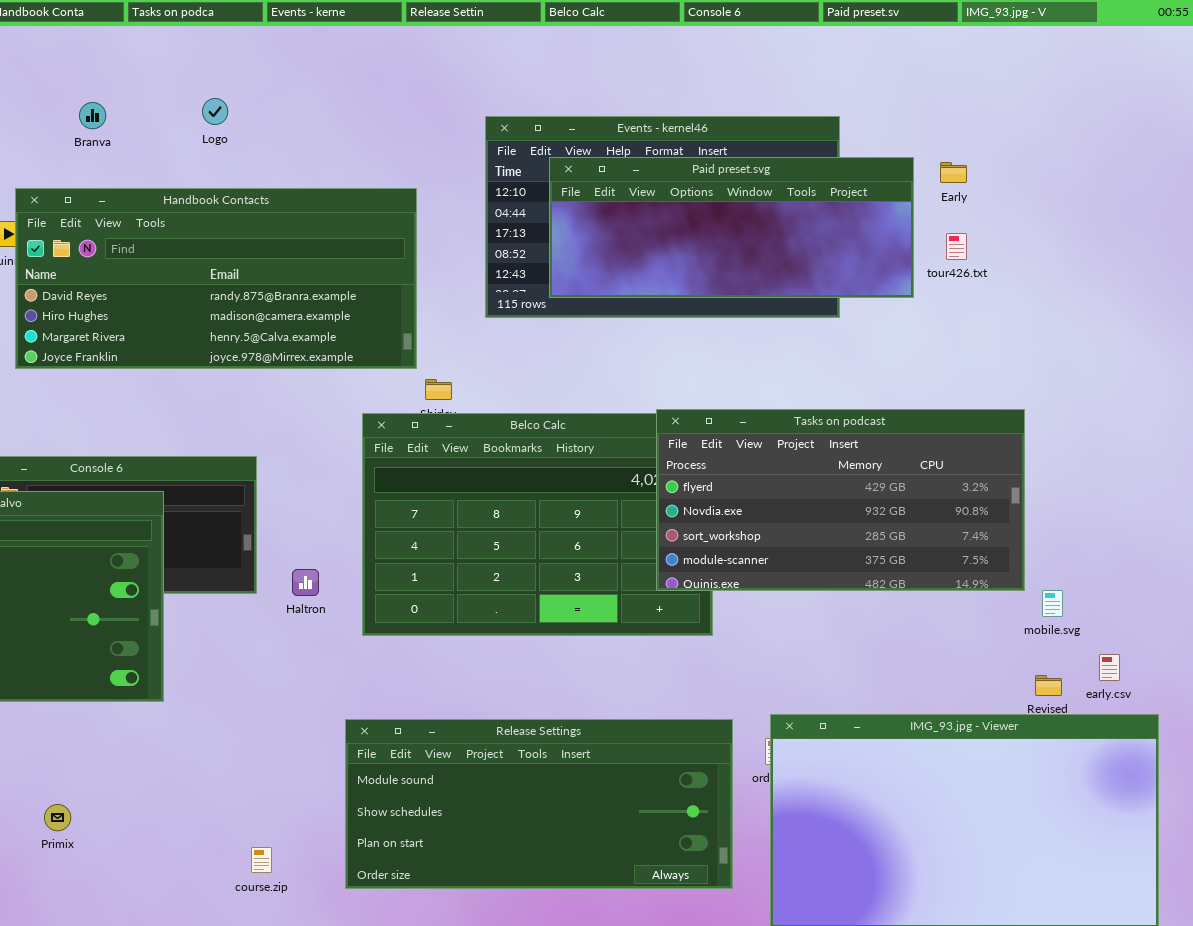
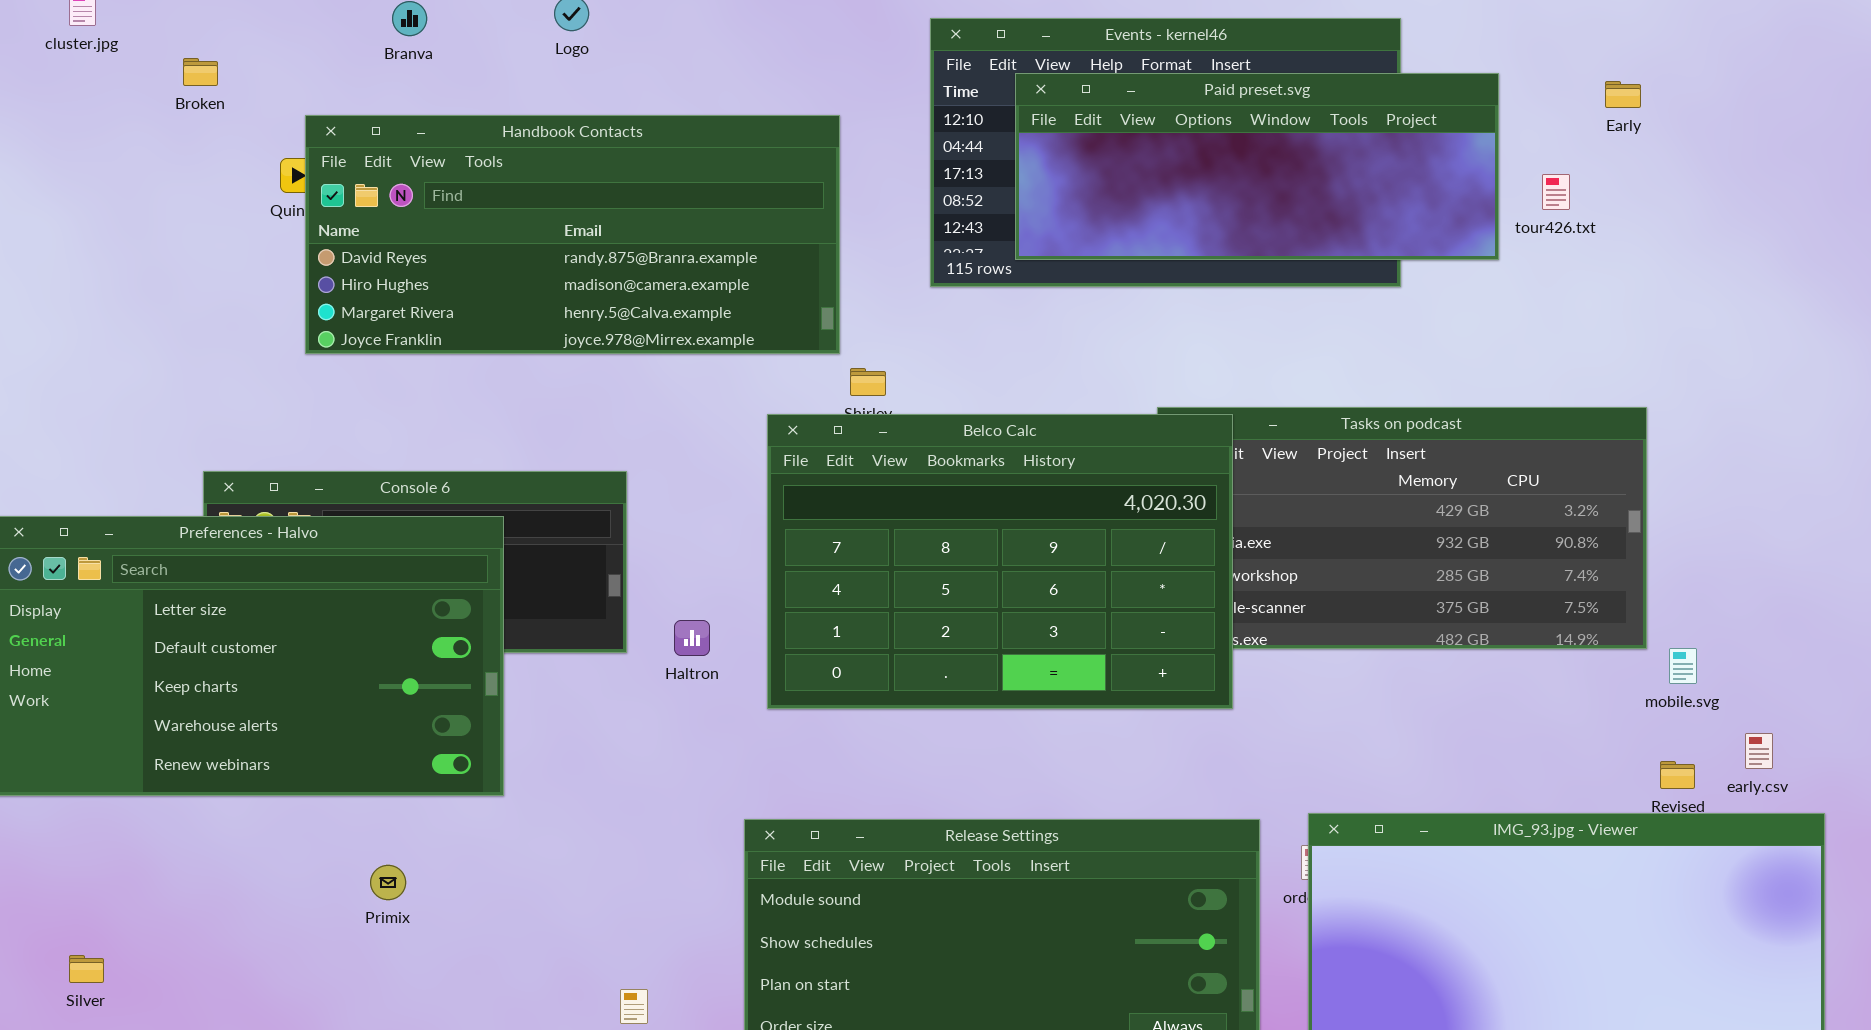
Early: [940,162,967,183] -> [1605,81,1641,108], moved
Belco Calc: [362,413,713,636] -> [767,414,1233,709], raised
Primix: [44,804,71,831] -> [370,865,406,900], moved

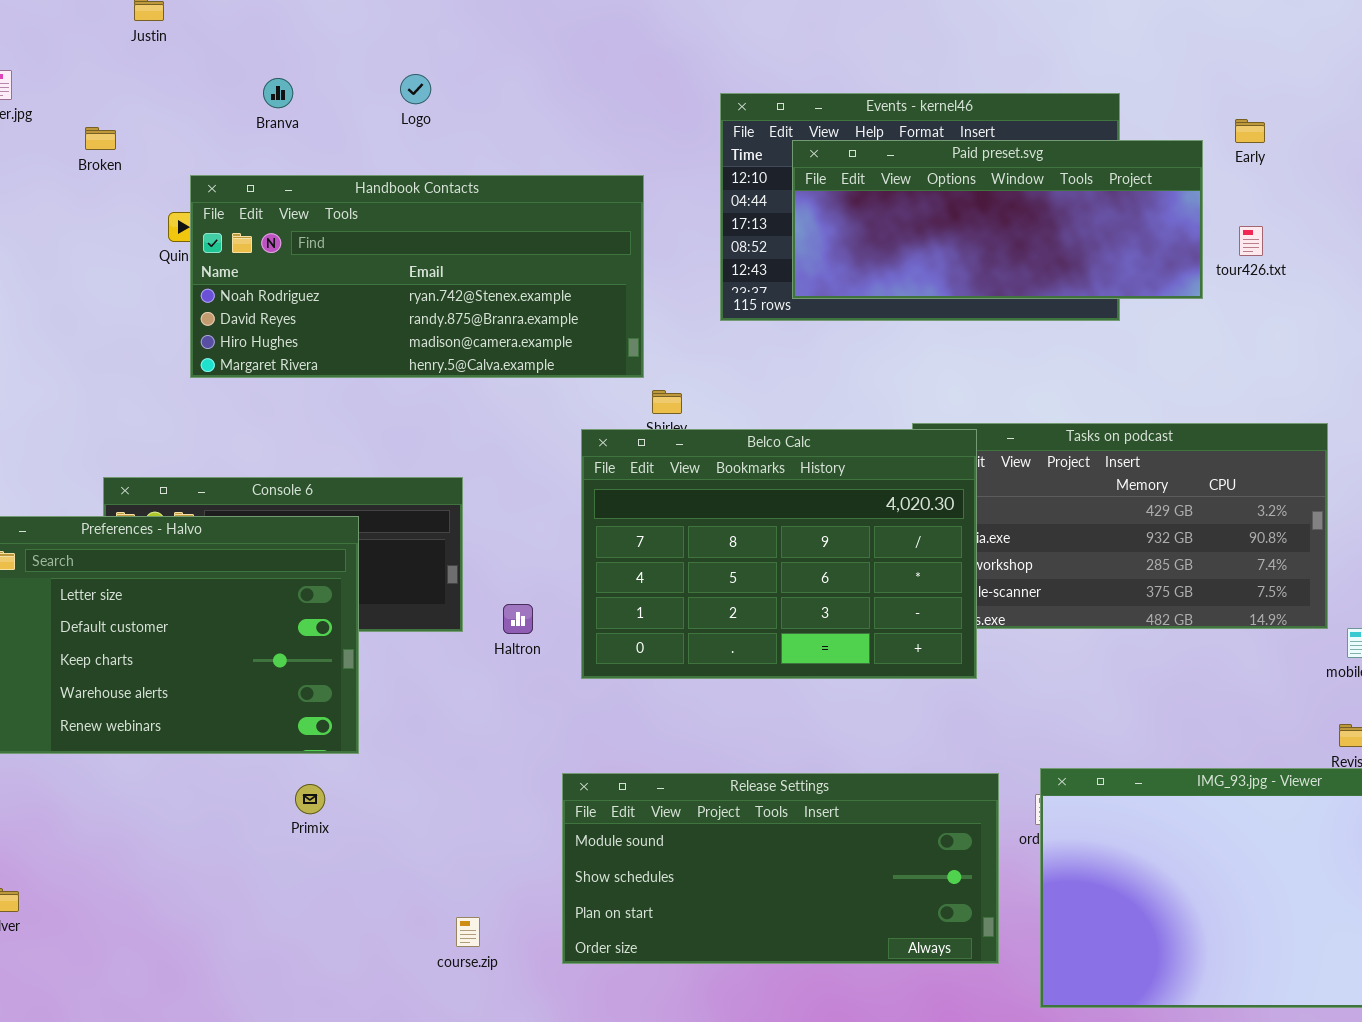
Early: [1605,81,1641,108] -> [1235,119,1265,143], moved
Handbook Contacts: [305,115,840,354] -> [190,175,644,378], scrolled up 1 row
Primix: [370,865,406,900] -> [295,784,325,814], moved

